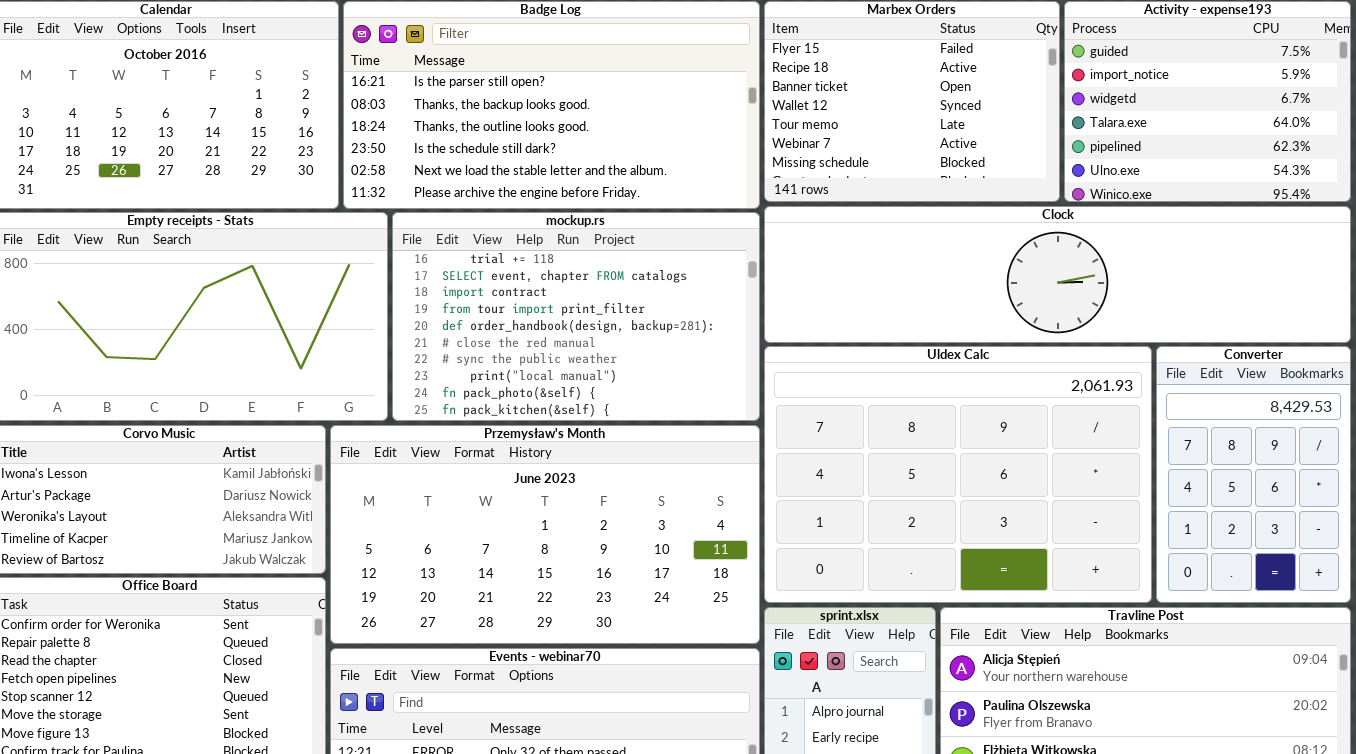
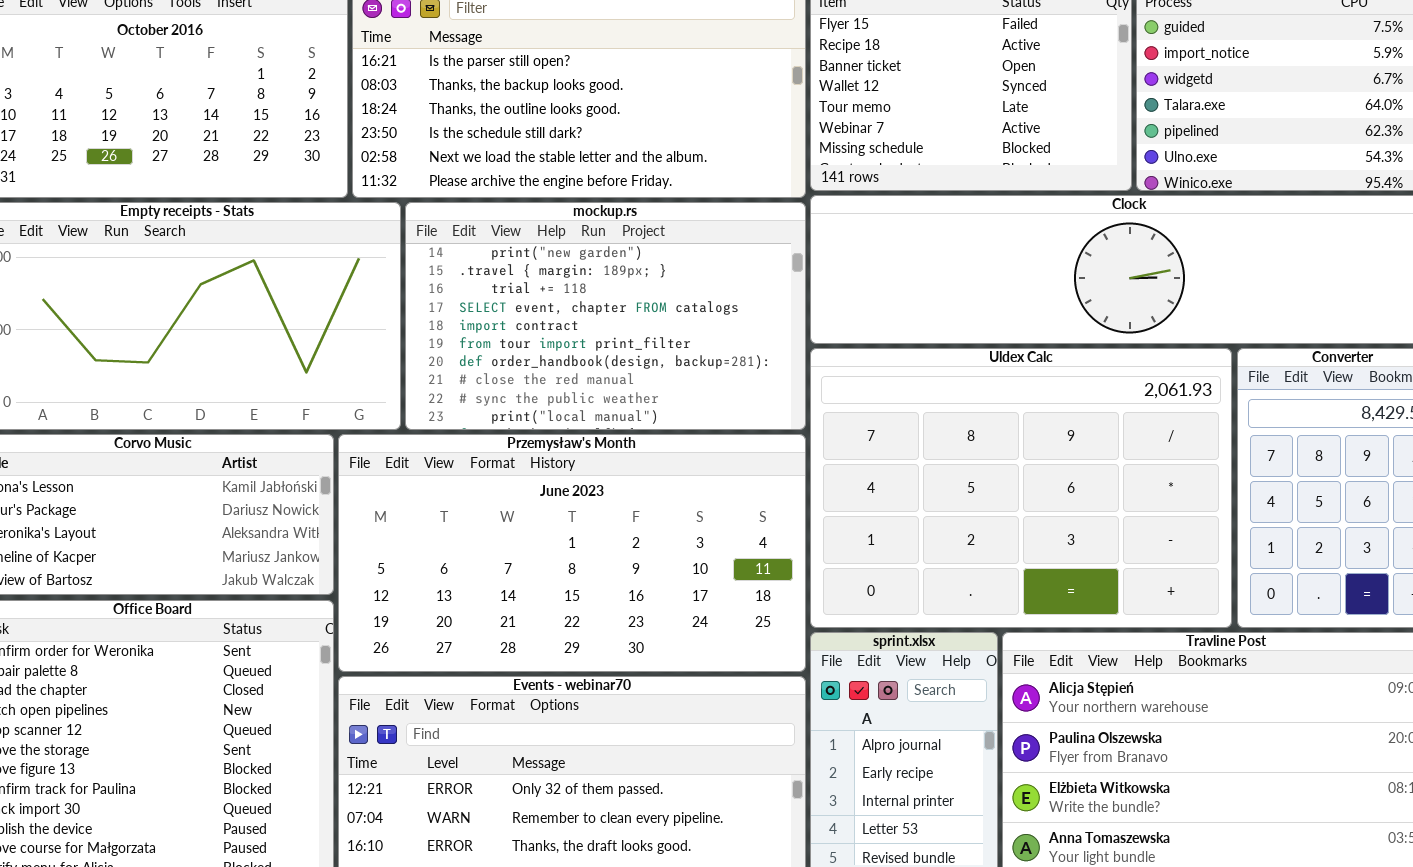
mockup.rs: [392,212,760,421] -> [405,202,806,430], scrolled up 2 rows

